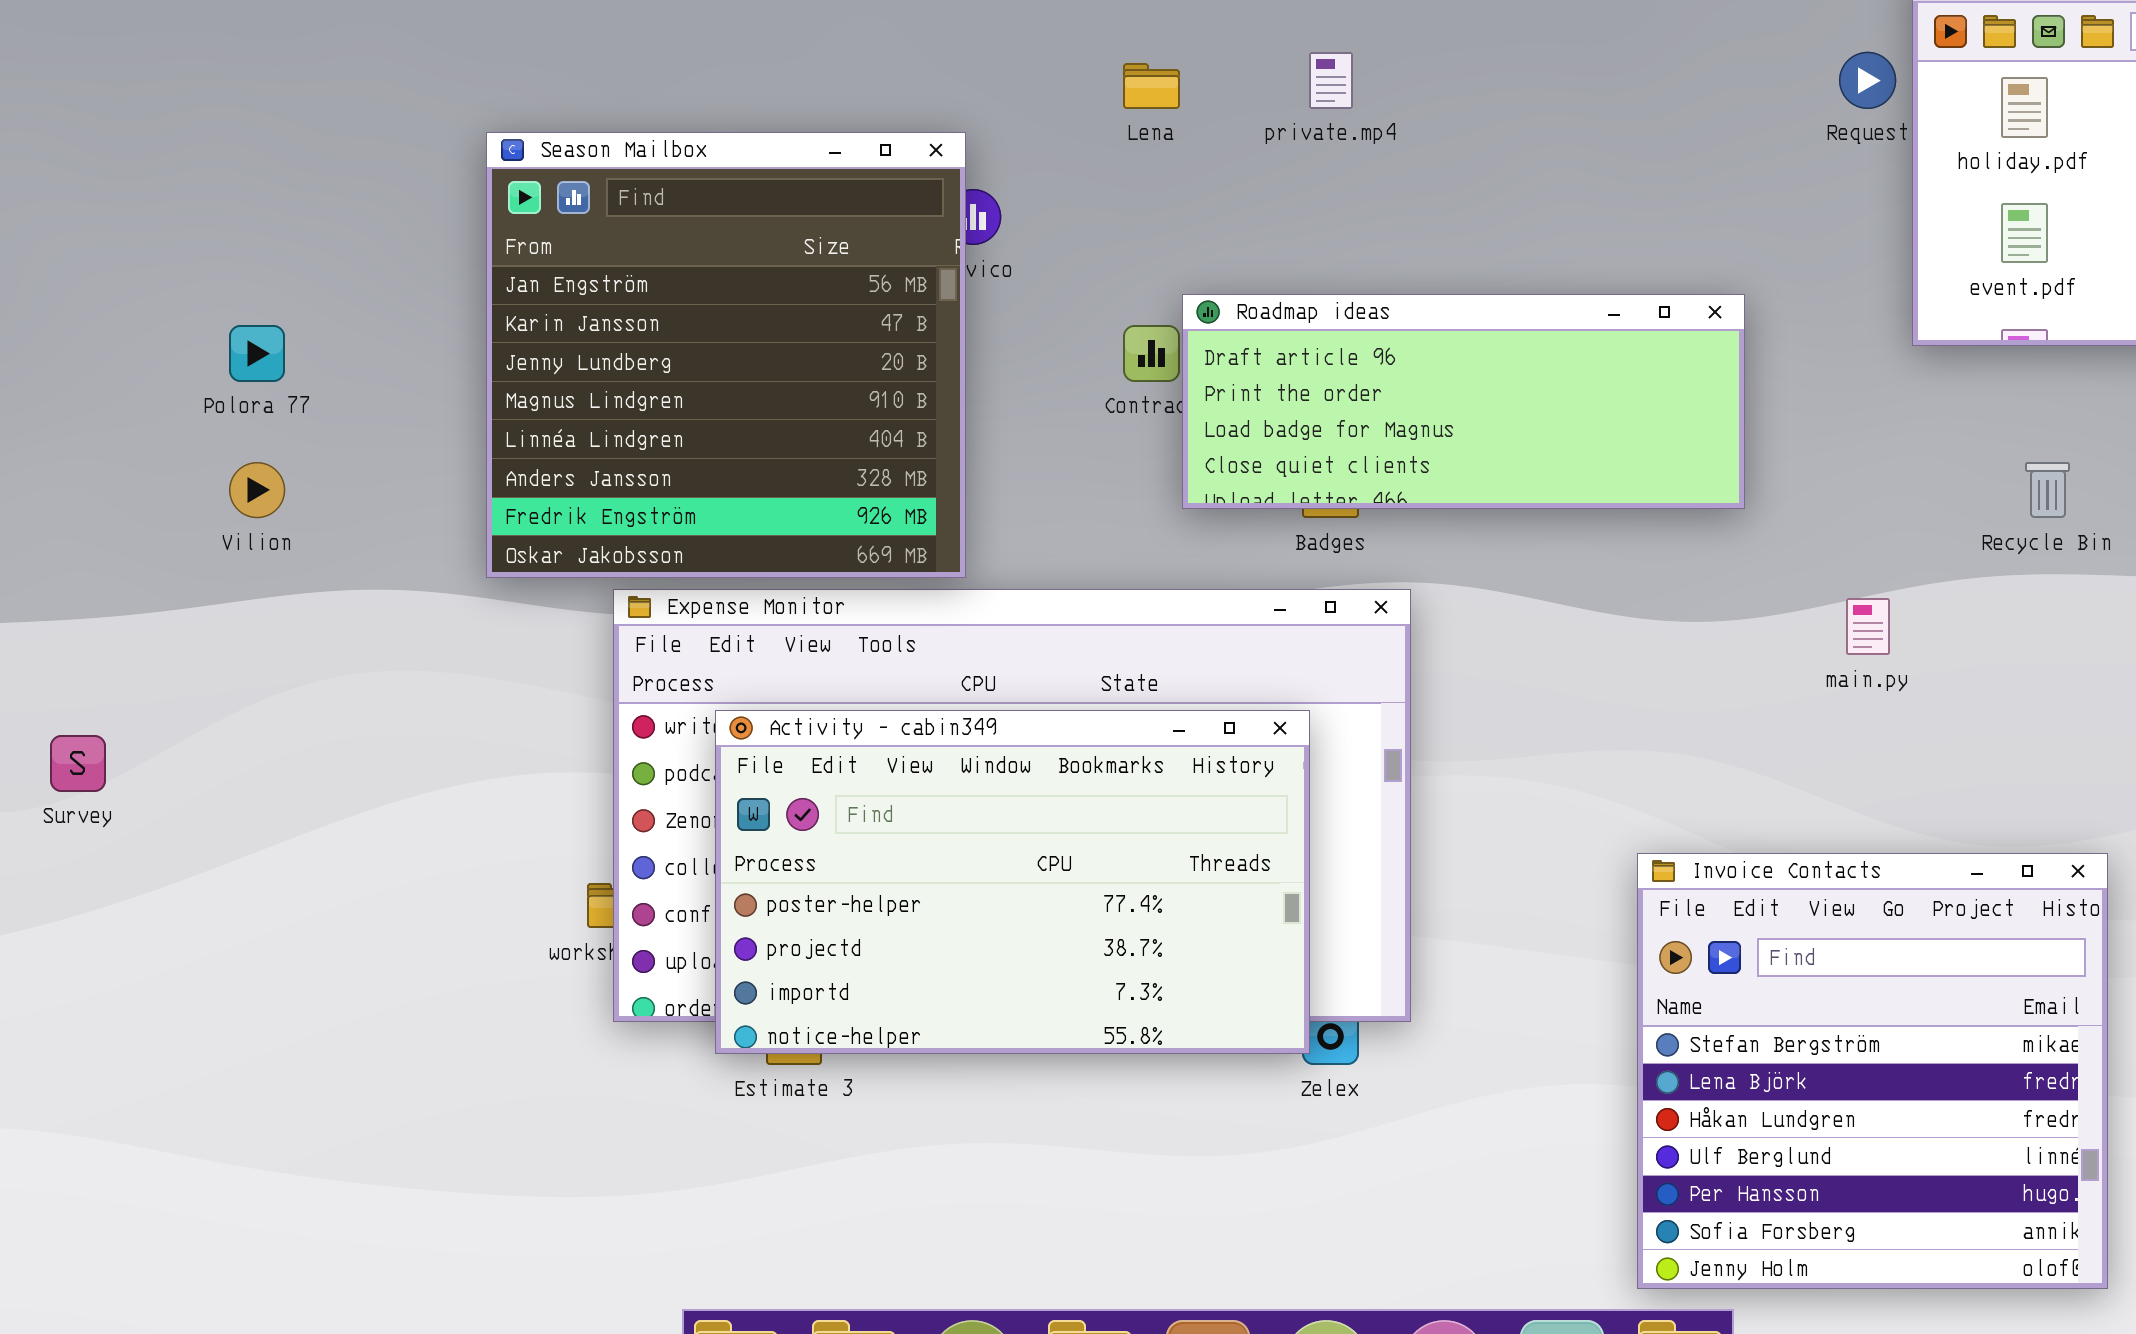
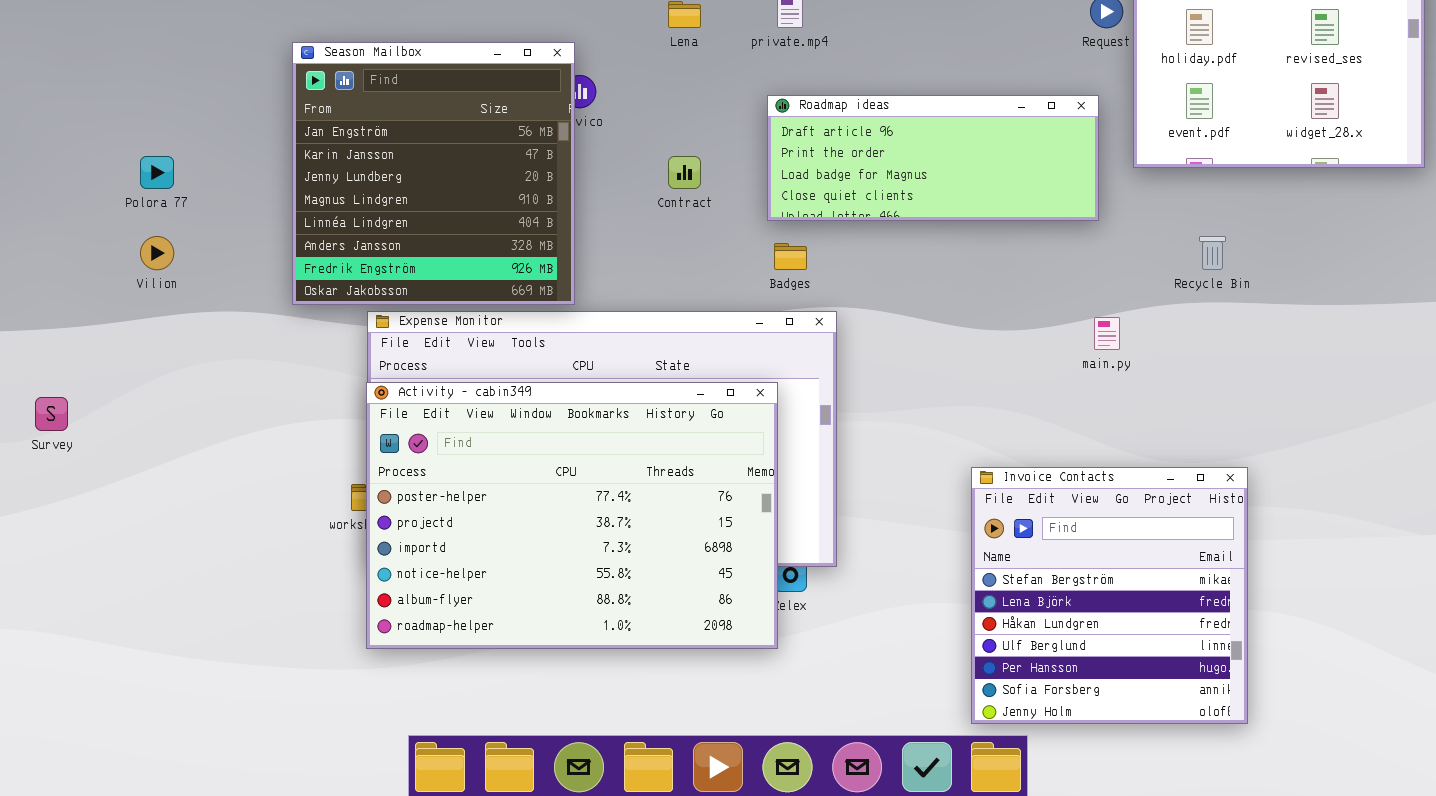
Roadmap ideas: [1182,294,1745,509] -> [767,95,1099,221], moved
Activity - cabin349: [715,710,1310,1054] -> [366,382,778,649], resized

